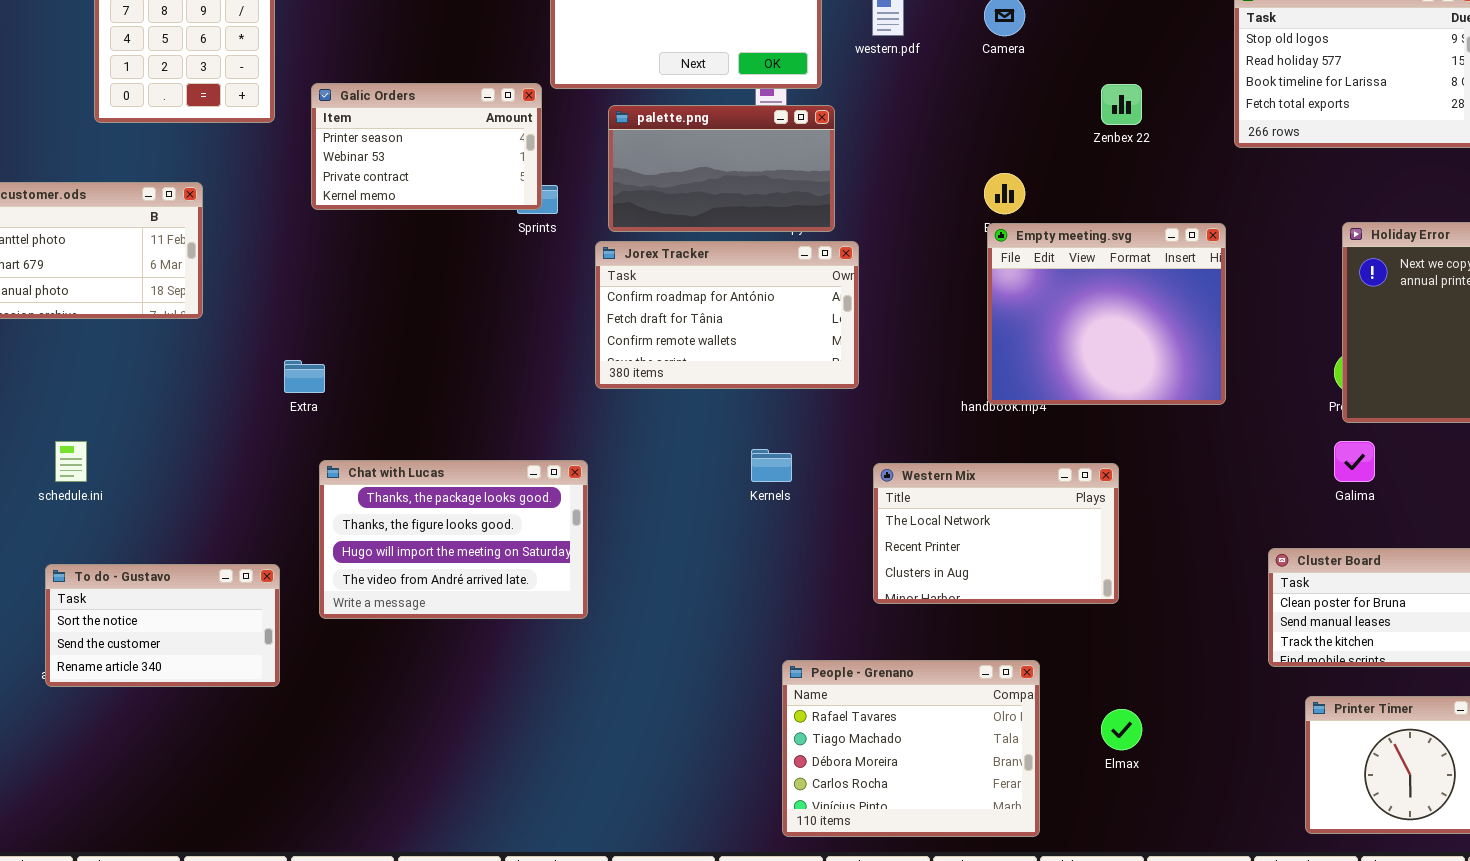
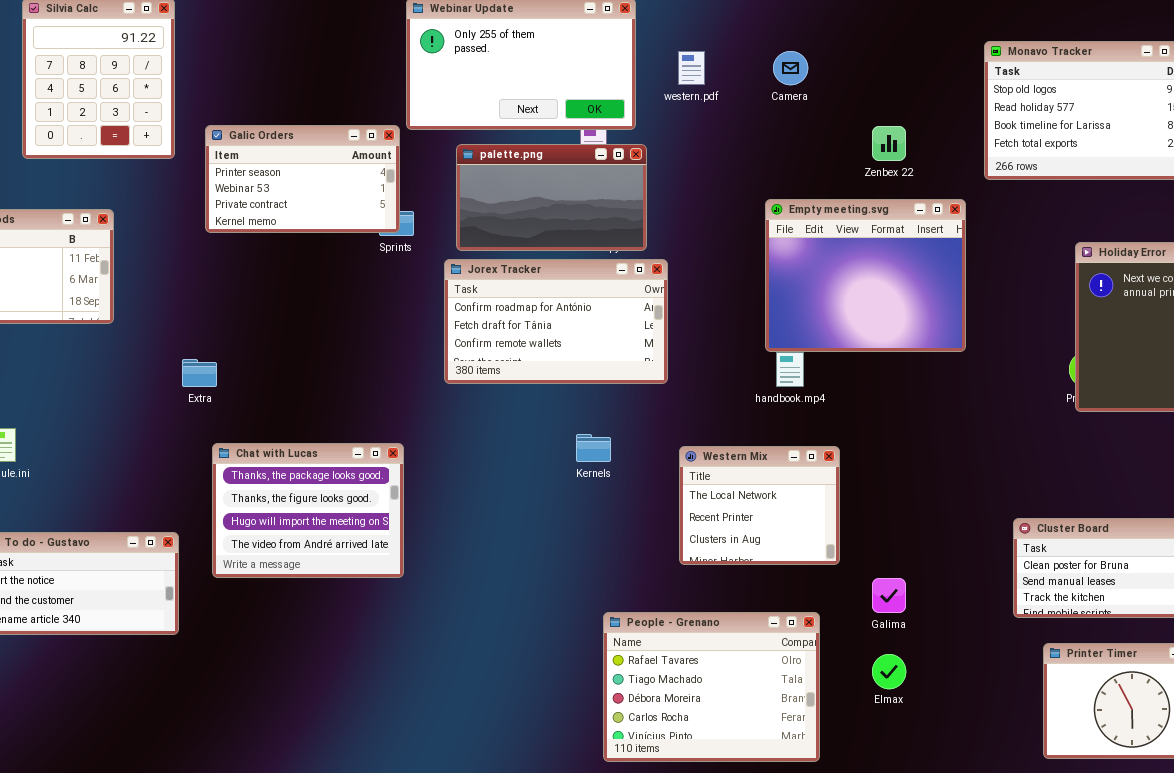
Empty meeting.svg: [987,223,1226,405] -> [765,199,966,352], moved
Galima: [1334,441,1375,482] -> [872,578,906,613], moved
Chat with Lucas: [319,460,588,619] -> [212,443,404,578], resized
Western Mix: [873,463,1119,604] -> [679,446,840,565], resized

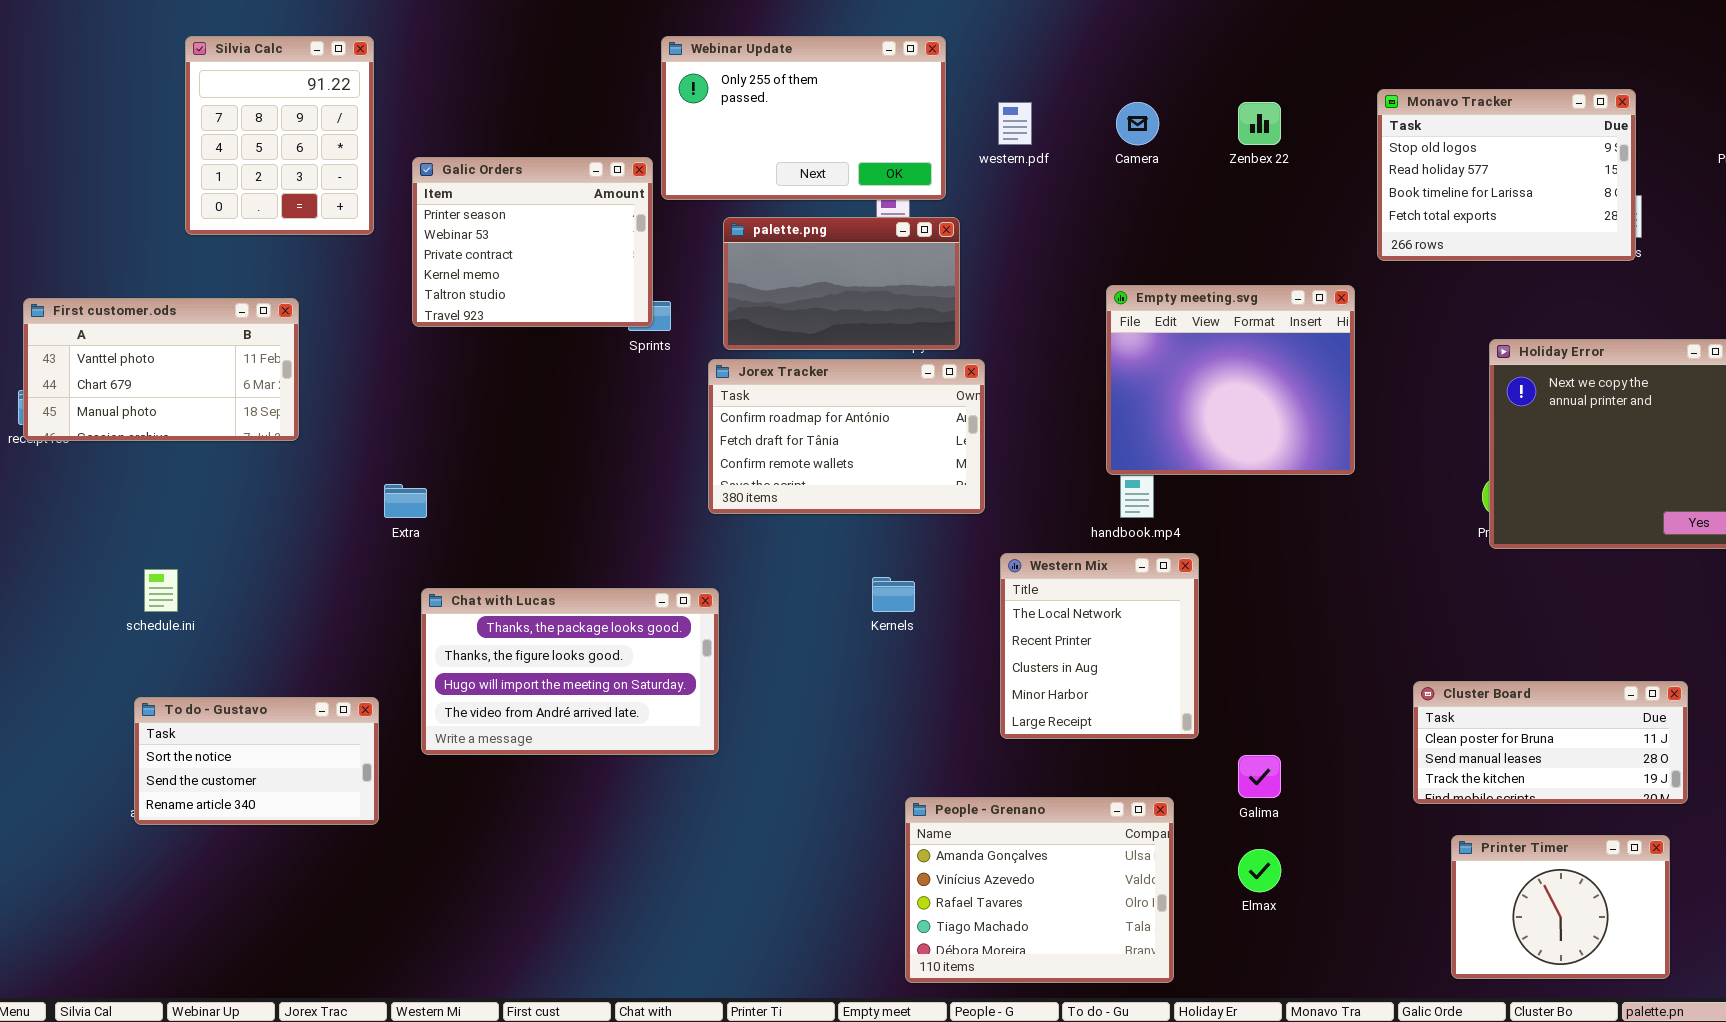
Galic Orders: [205,125,400,233] -> [412,157,653,327], resized
Zenbex 22: [872,126,906,161] -> [1238,102,1281,145], moved
Chat with Lucas: [212,443,404,578] -> [421,588,719,755], resized
Western Mix: [679,446,840,565] -> [1000,553,1199,739], resized
People - Grenano: [603,612,820,762] -> [905,797,1174,983], scrolled up 2 rows

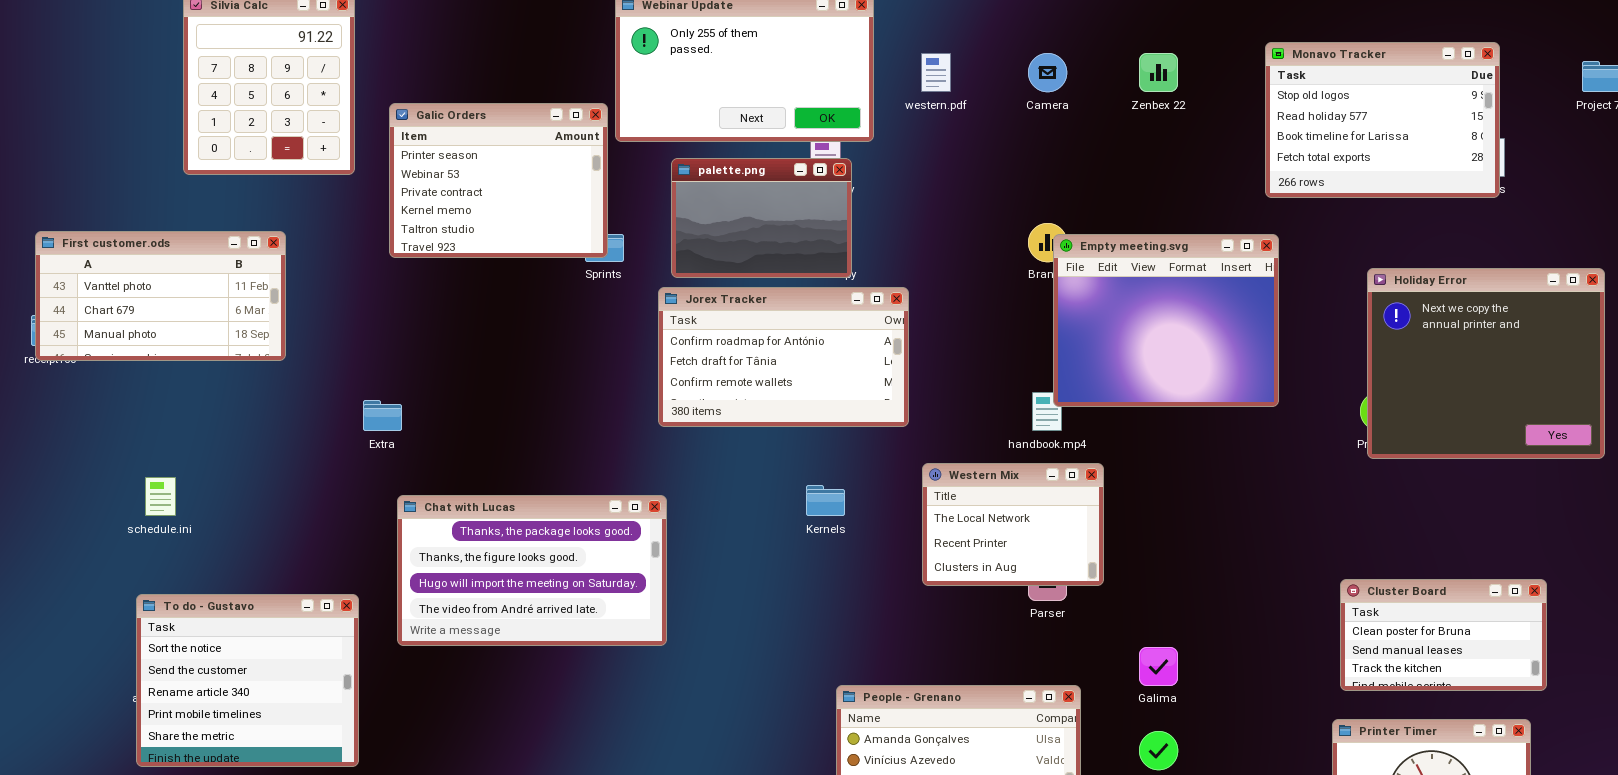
palette.png: [723,217,960,350] -> [671,158,852,278], resized
Empty meeting.svg: [1106,285,1355,475] -> [1053,234,1279,407], moved
Western Mix: [1000,553,1199,739] -> [922,463,1104,586], resized
Cluster Board: [1413,681,1688,804] -> [1340,579,1547,691], resized
To do - Gustavo: [134,697,379,825] -> [136,594,359,767], resized

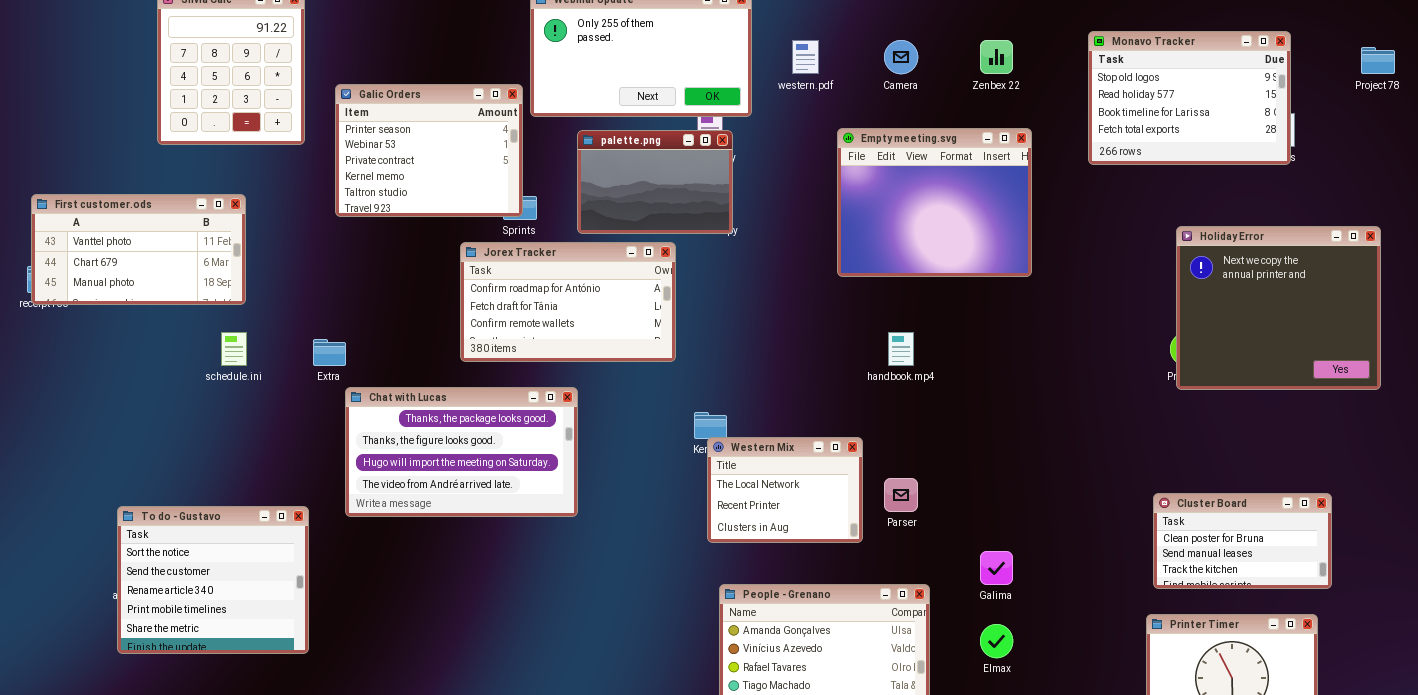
Empty meeting.svg: [1053,234,1279,407] -> [837,128,1032,277], moved
Jorex Tracker: [658,287,909,427] -> [460,242,676,362], moved
Western Mix: [922,463,1104,586] -> [707,437,863,543], moved
schedule.ini: [145,477,176,516] -> [221,332,247,366], moved
Chat with Lucas: [397,495,667,646] -> [345,387,578,517], moved

